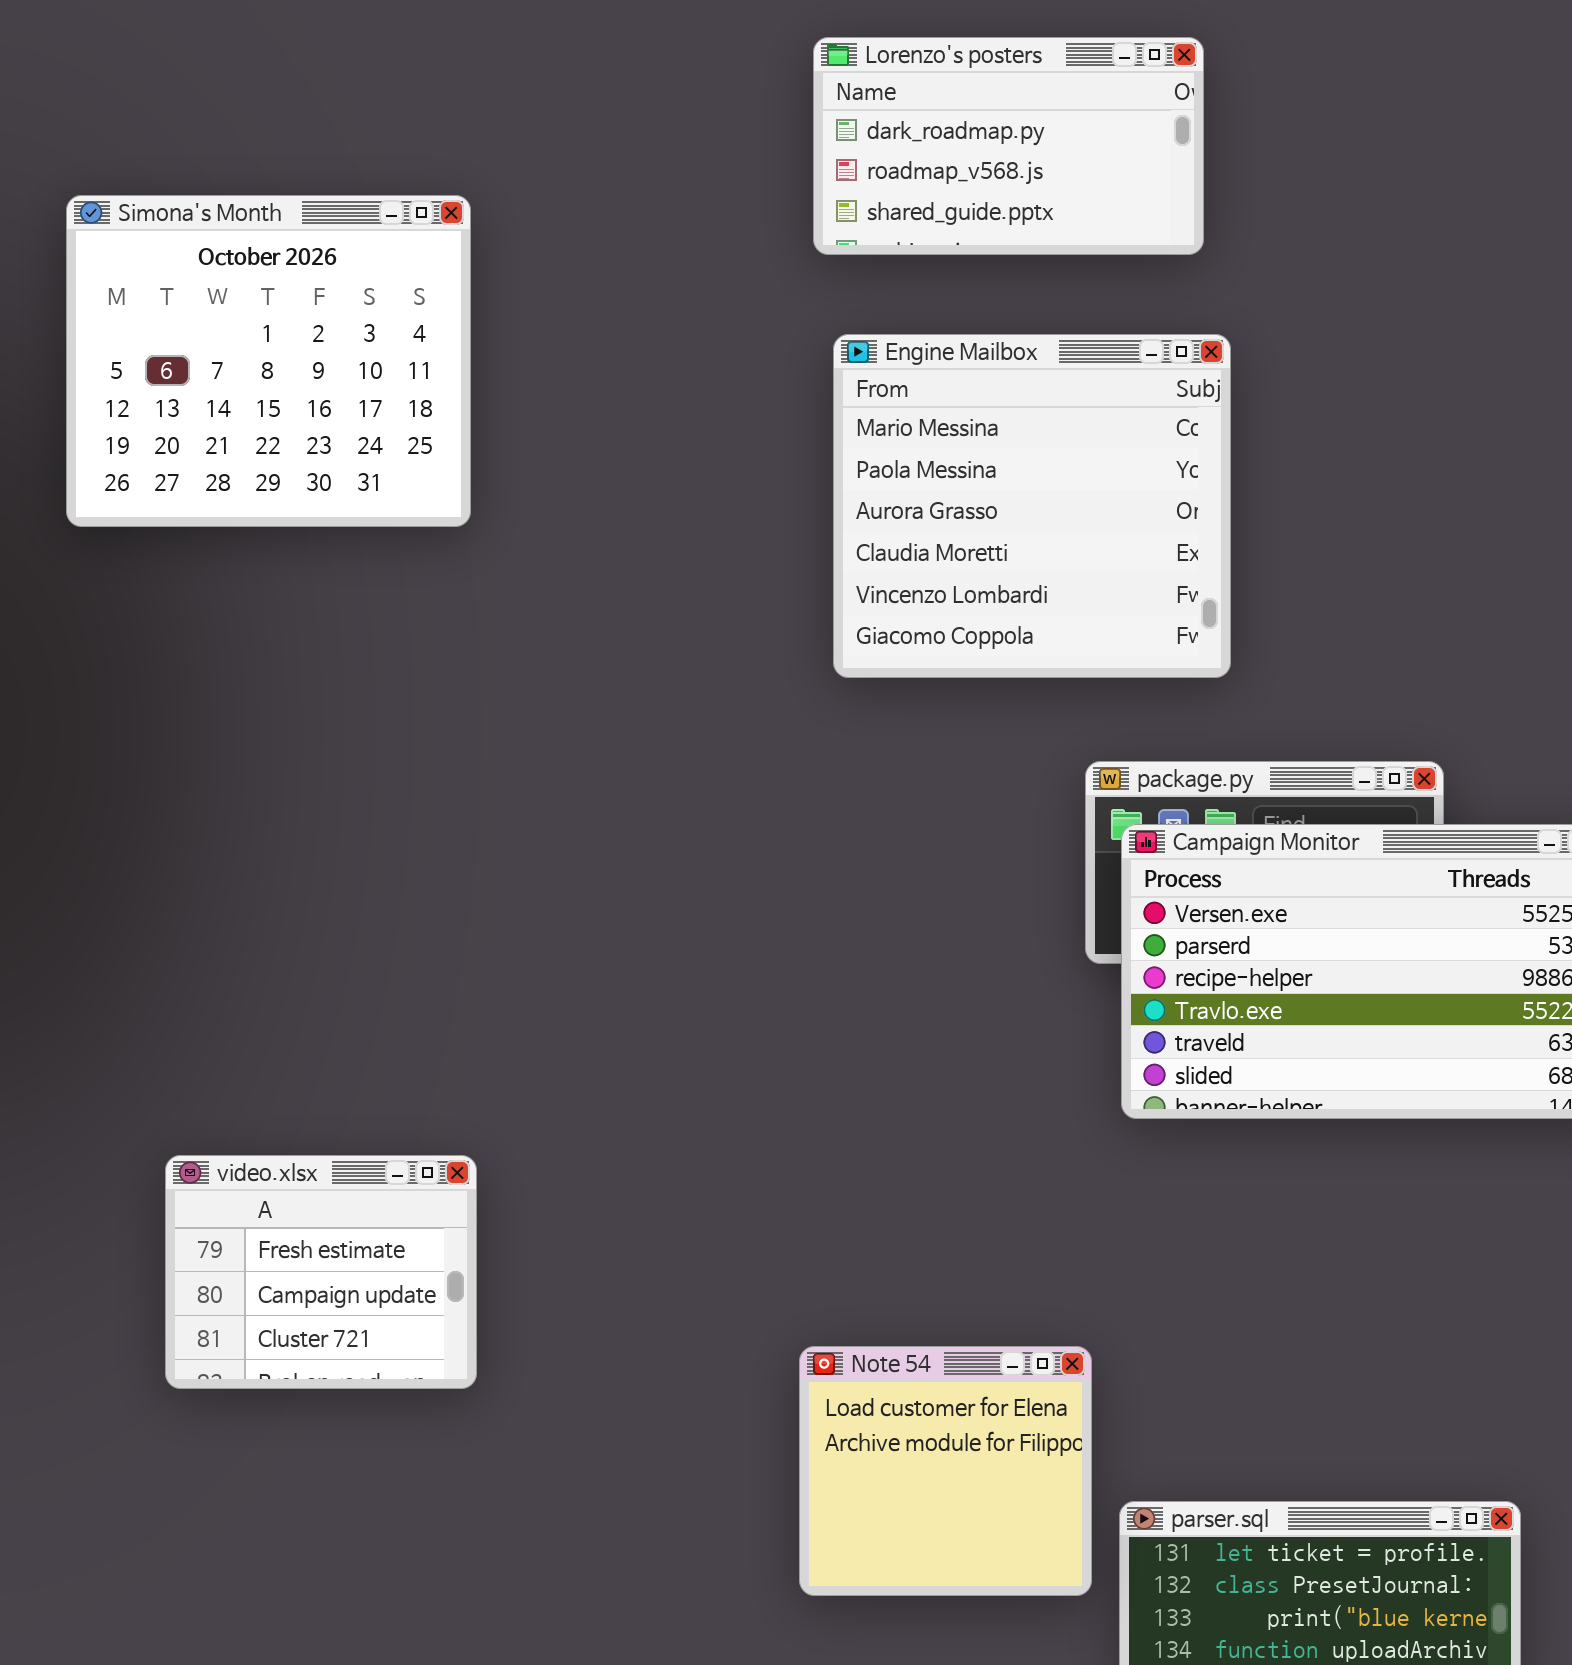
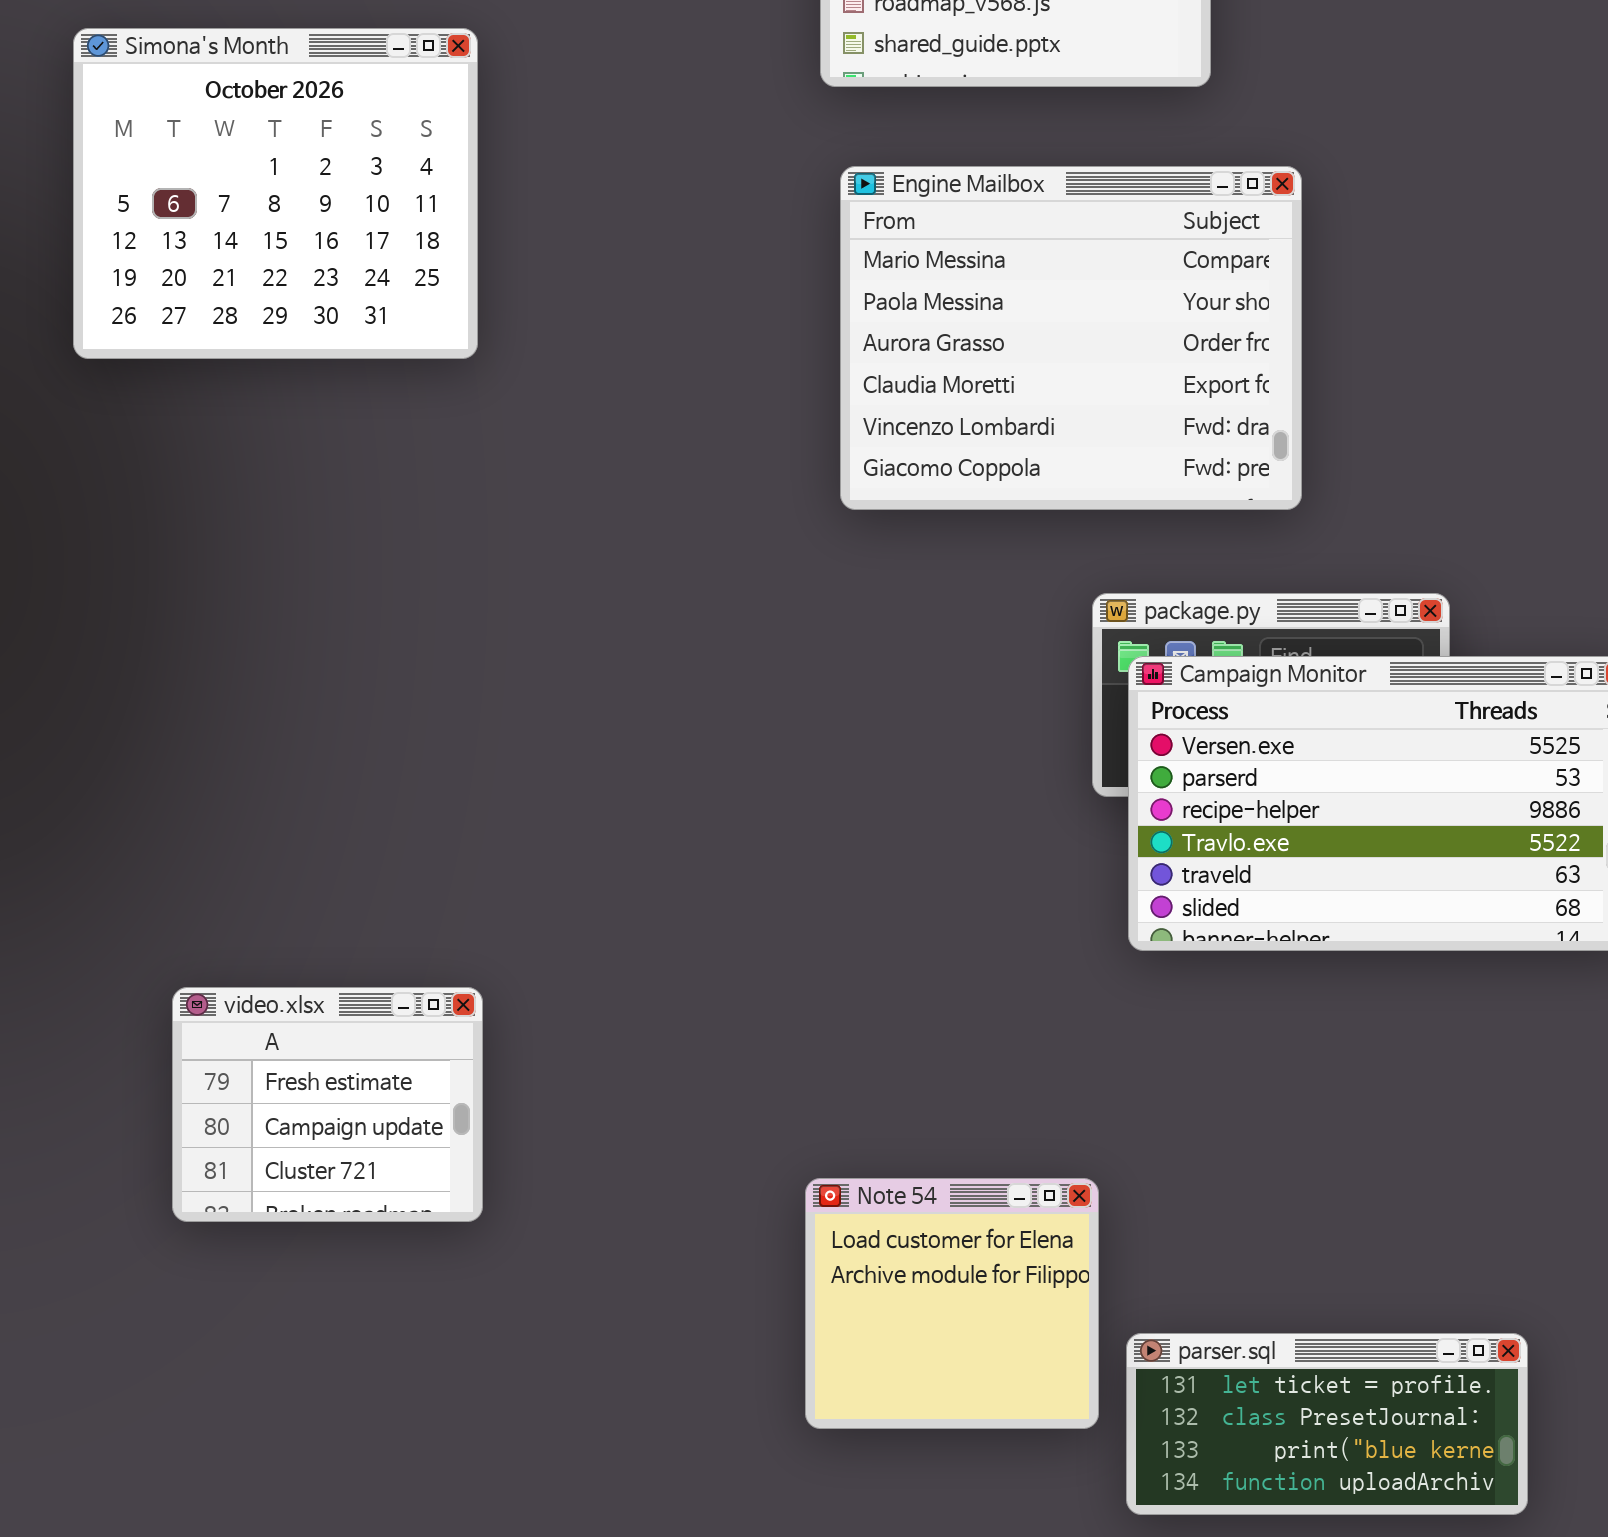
Engine Mailbox: [833,334,1231,678] -> [840,166,1302,510], resized

